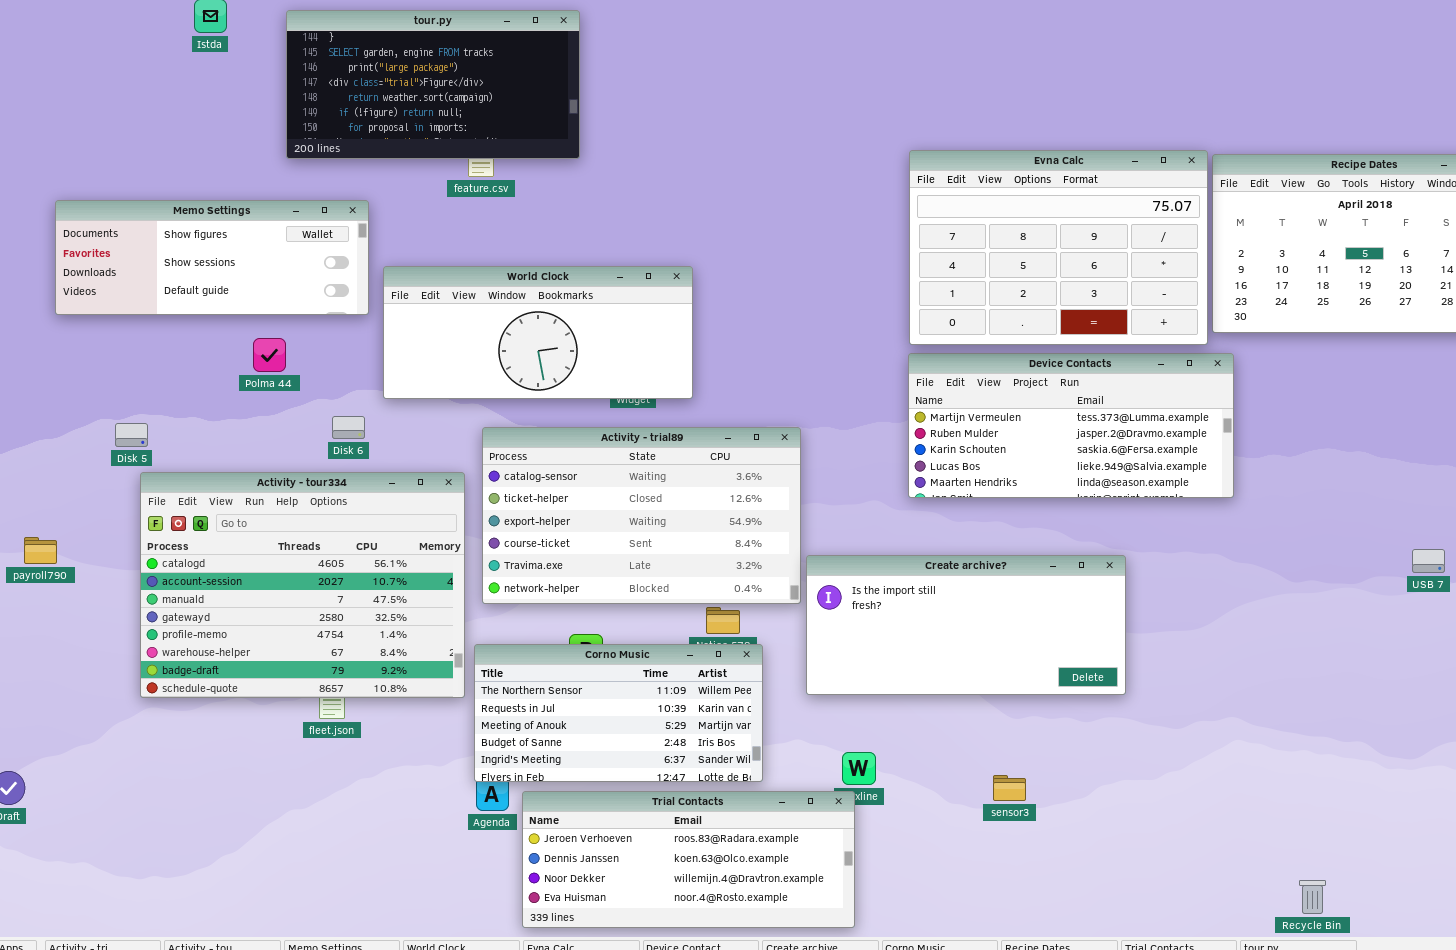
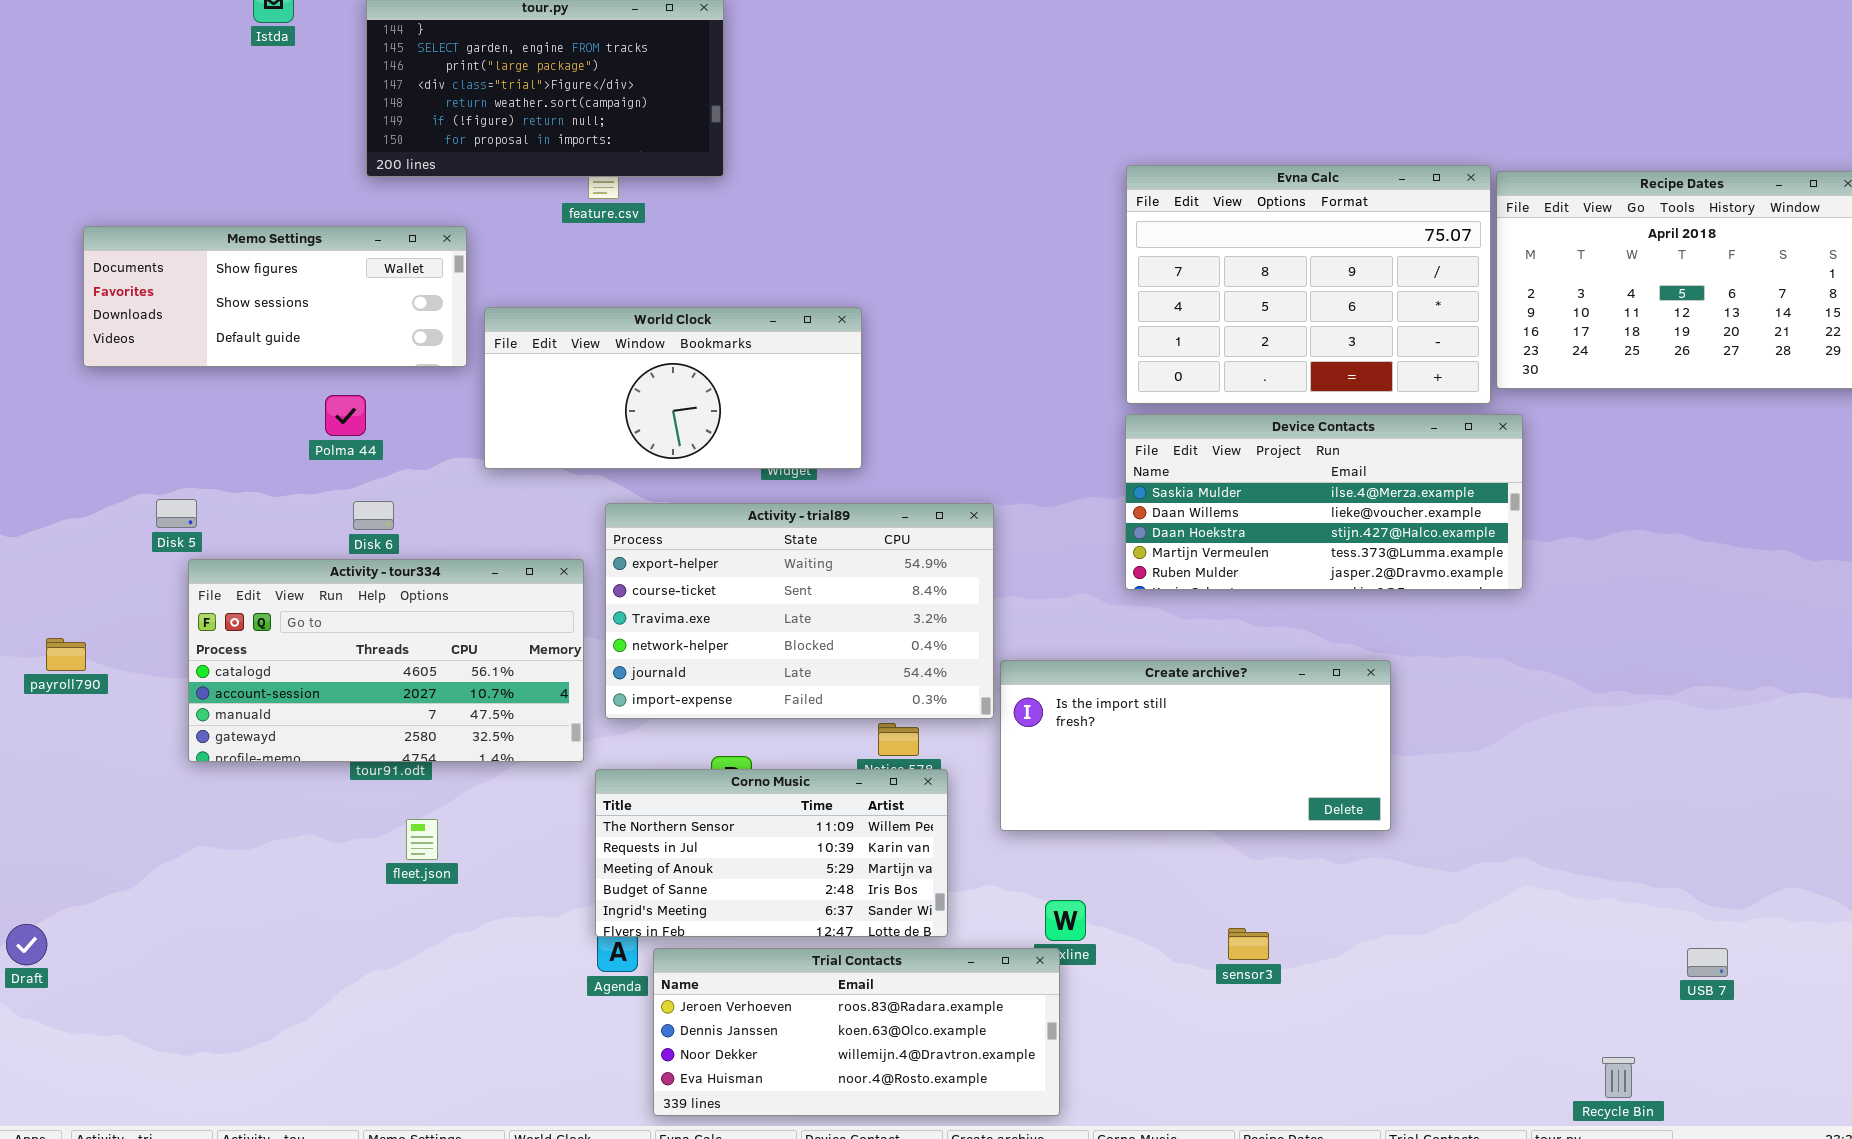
Device Contacts: [908,353,1234,498] -> [1125,414,1523,590], scrolled up 3 rows
Disk 6: [332,416,365,439] -> [353,501,394,530], moved
Activity - trial89: [482,427,801,604] -> [605,503,994,719], scrolled down 2 rows
Activity - tour334: [140,472,465,698] -> [188,559,584,762], resized
USB 7: [1412,549,1445,573] -> [1687,948,1728,977], moved

